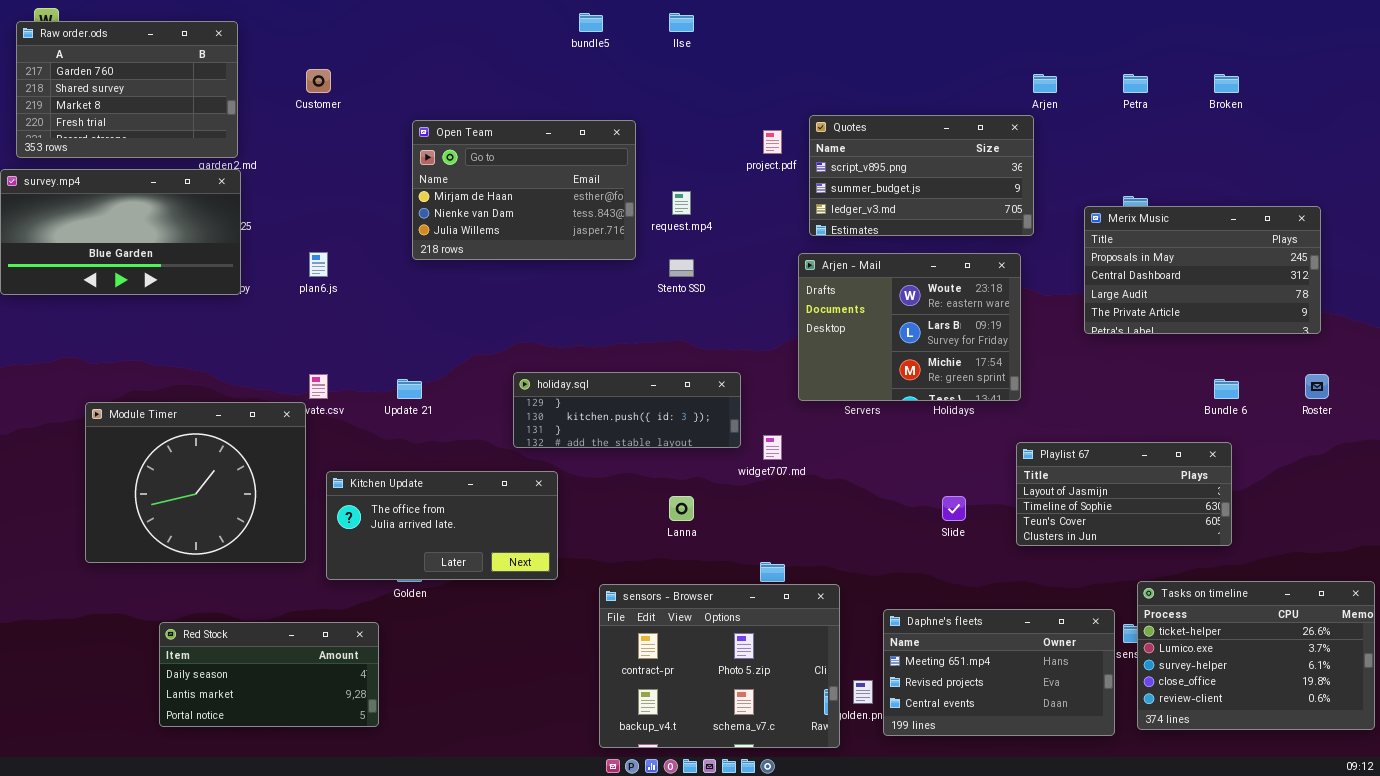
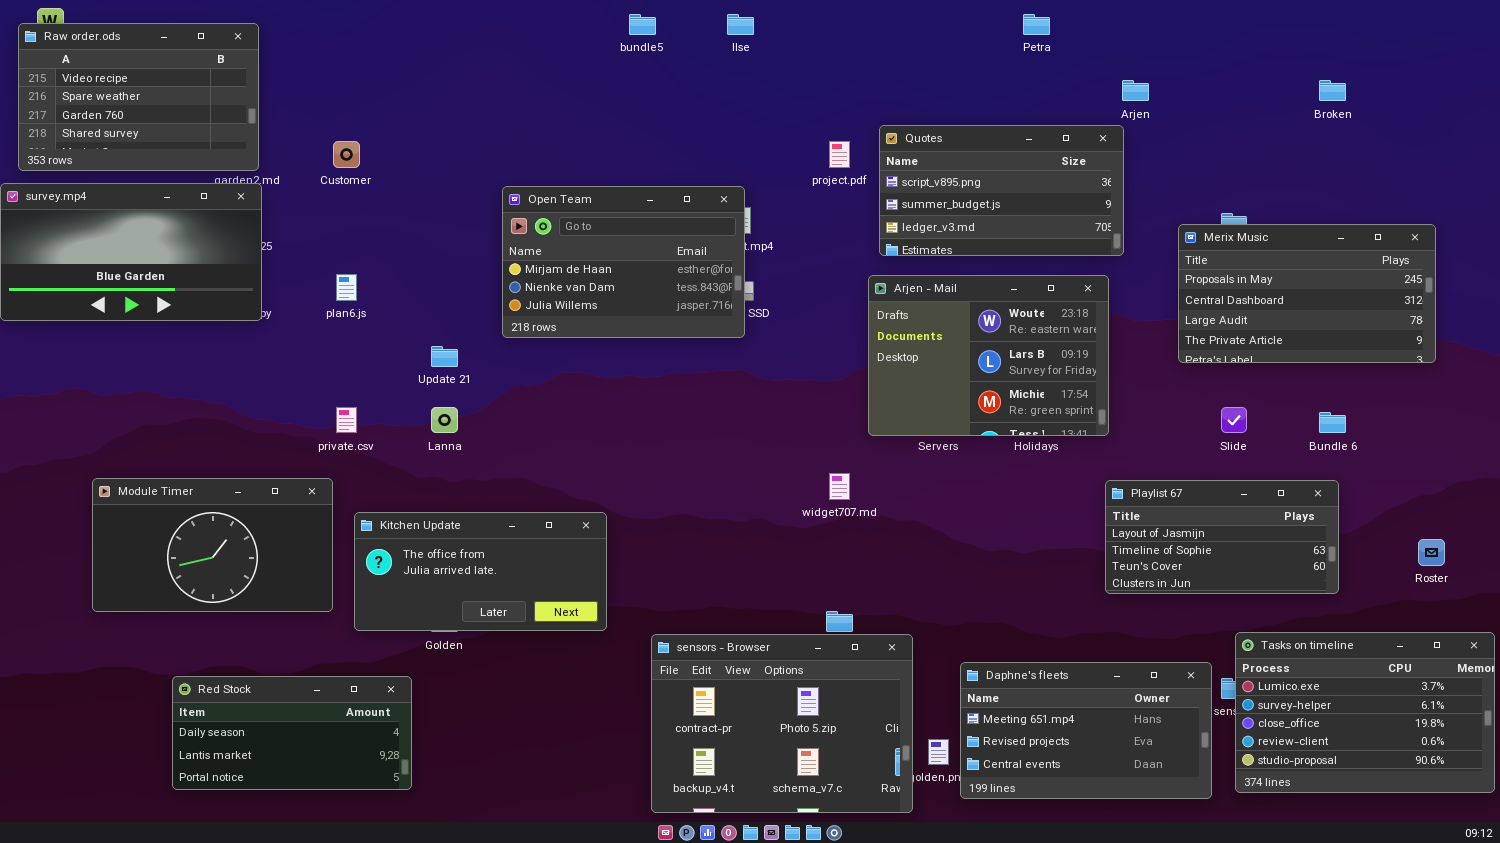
Raw order.ods: [16,21,238,158] -> [18,23,259,171], scrolled up 2 rows
Customer: [306,69,331,93] -> [333,141,360,168], moved
Petra: [1123,74,1148,93] -> [1023,14,1050,35], moved
Open Team: [412,120,636,260] -> [502,186,745,338], moved
holiday.sql: [513,372,741,448] -> none, closed
Roster: [1305,374,1329,399] -> [1418,539,1445,566], moved
Update 21: [397,379,422,399] -> [431,346,458,367], moved
Module Timer: [85,402,306,563] -> [92,478,333,612], resized
Lanna: [669,496,694,521] -> [431,407,458,433], moved
Slide: [942,496,966,521] -> [1221,407,1247,433], moved
Tasks on timeline: [1137,581,1375,730] -> [1235,632,1495,793], scrolled down 1 row

